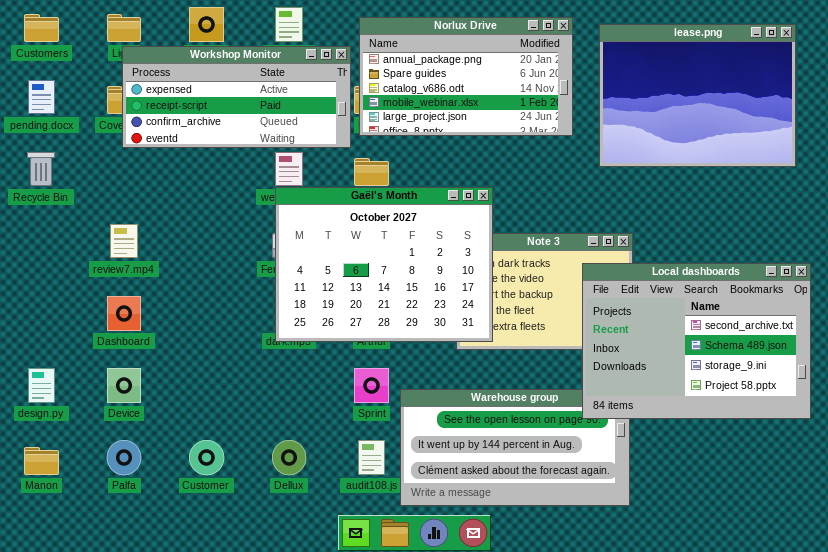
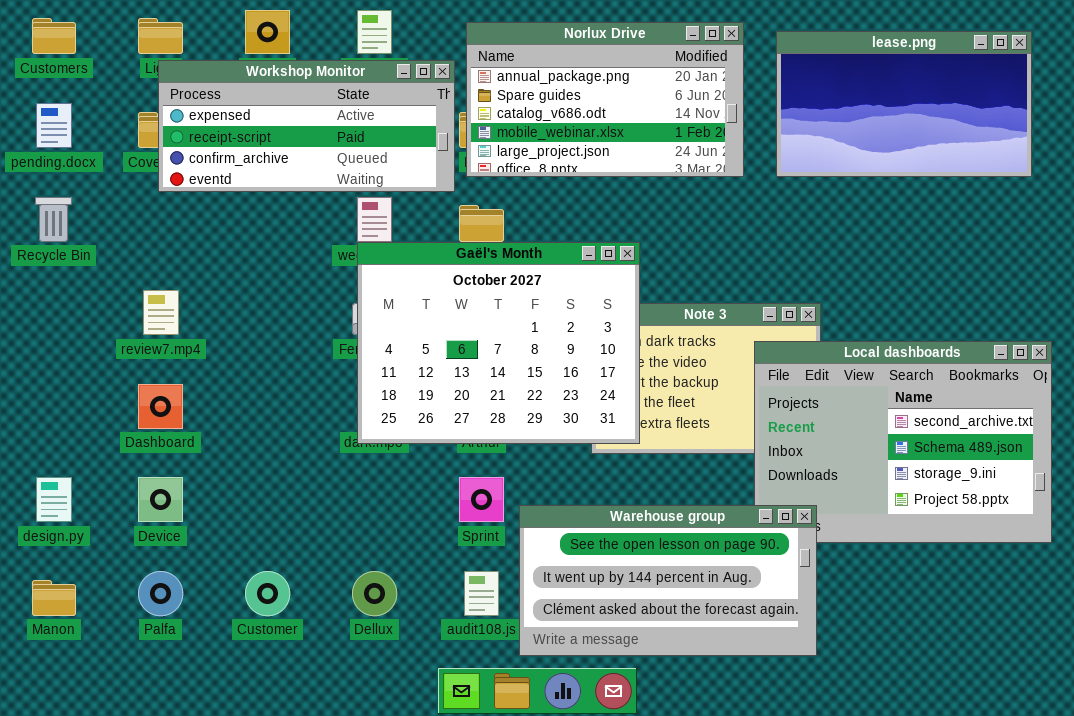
lease.png: [599,24,796,167] -> [776,31,1032,177], resized
Warehouse group: [400,389,630,506] -> [519,505,817,656], raised

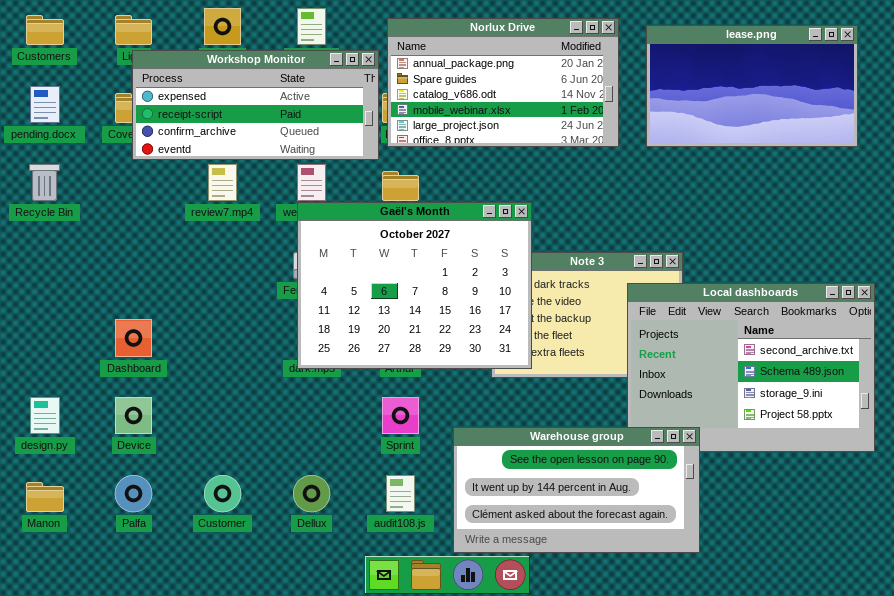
review7.mp4: [143,290,179,335] -> [208,164,237,201], moved
Warehouse group: [519,505,817,656] -> [453,427,700,553], moved

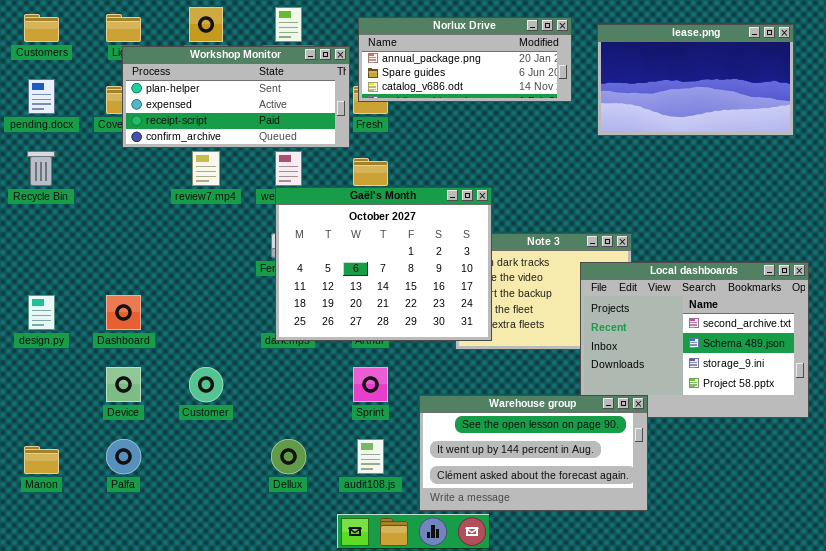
Norlux Drive: [387,18,619,147] -> [358,17,572,102], resized
Workshop Monitor: [132,50,379,160] -> [122,46,350,148], scrolled up 1 row
design.py: [30,397,60,434] -> [28,295,55,330], moved
Customer: [204,475,241,512] -> [189,367,223,402], moved

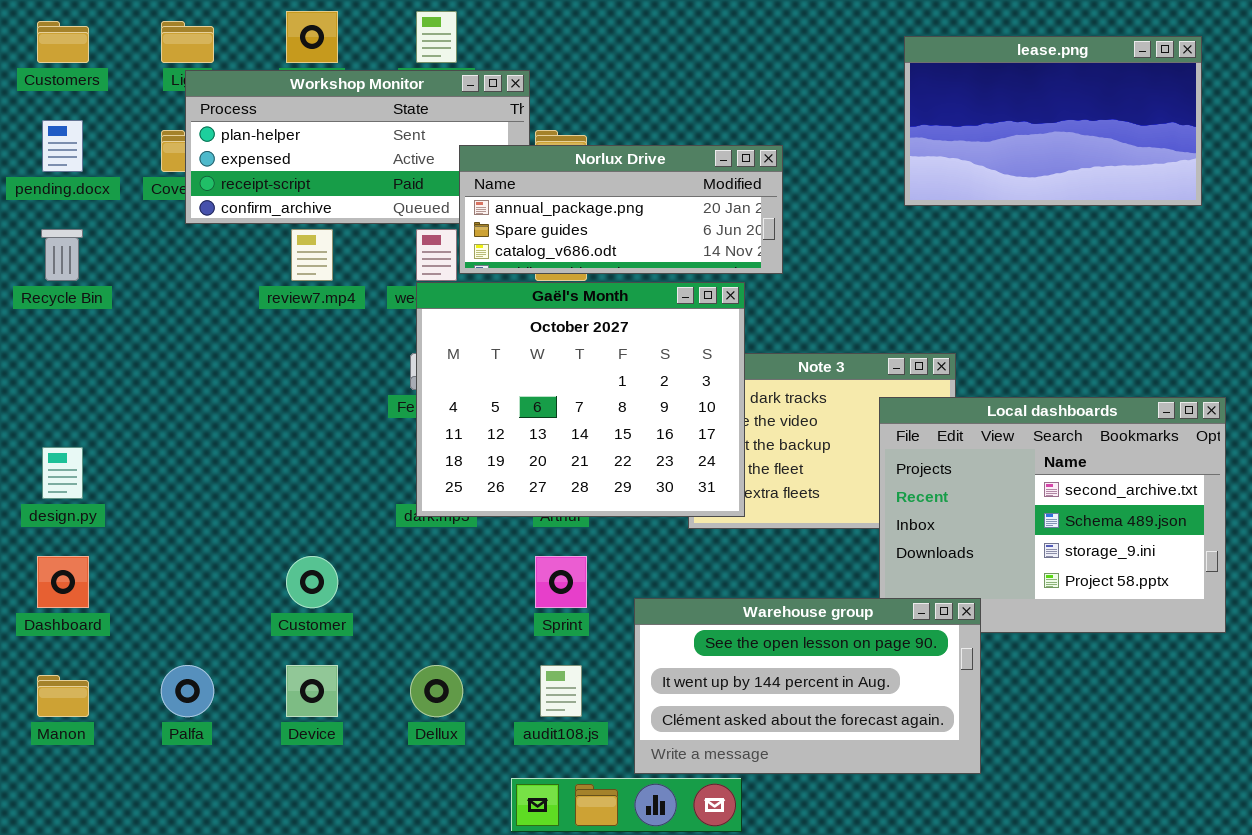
Norlux Drive: [358,17,572,102] -> [459,145,783,274], moved
Dashboard: [106,295,141,330] -> [37,556,89,608], moved
Device: [106,367,141,402] -> [286,665,338,717], moved

